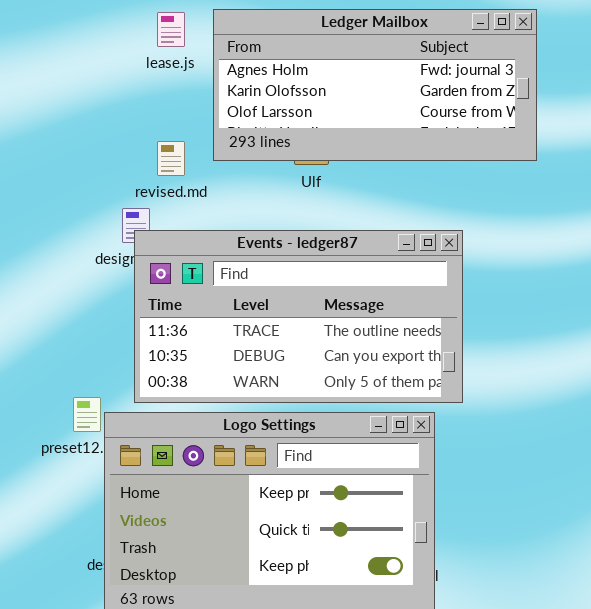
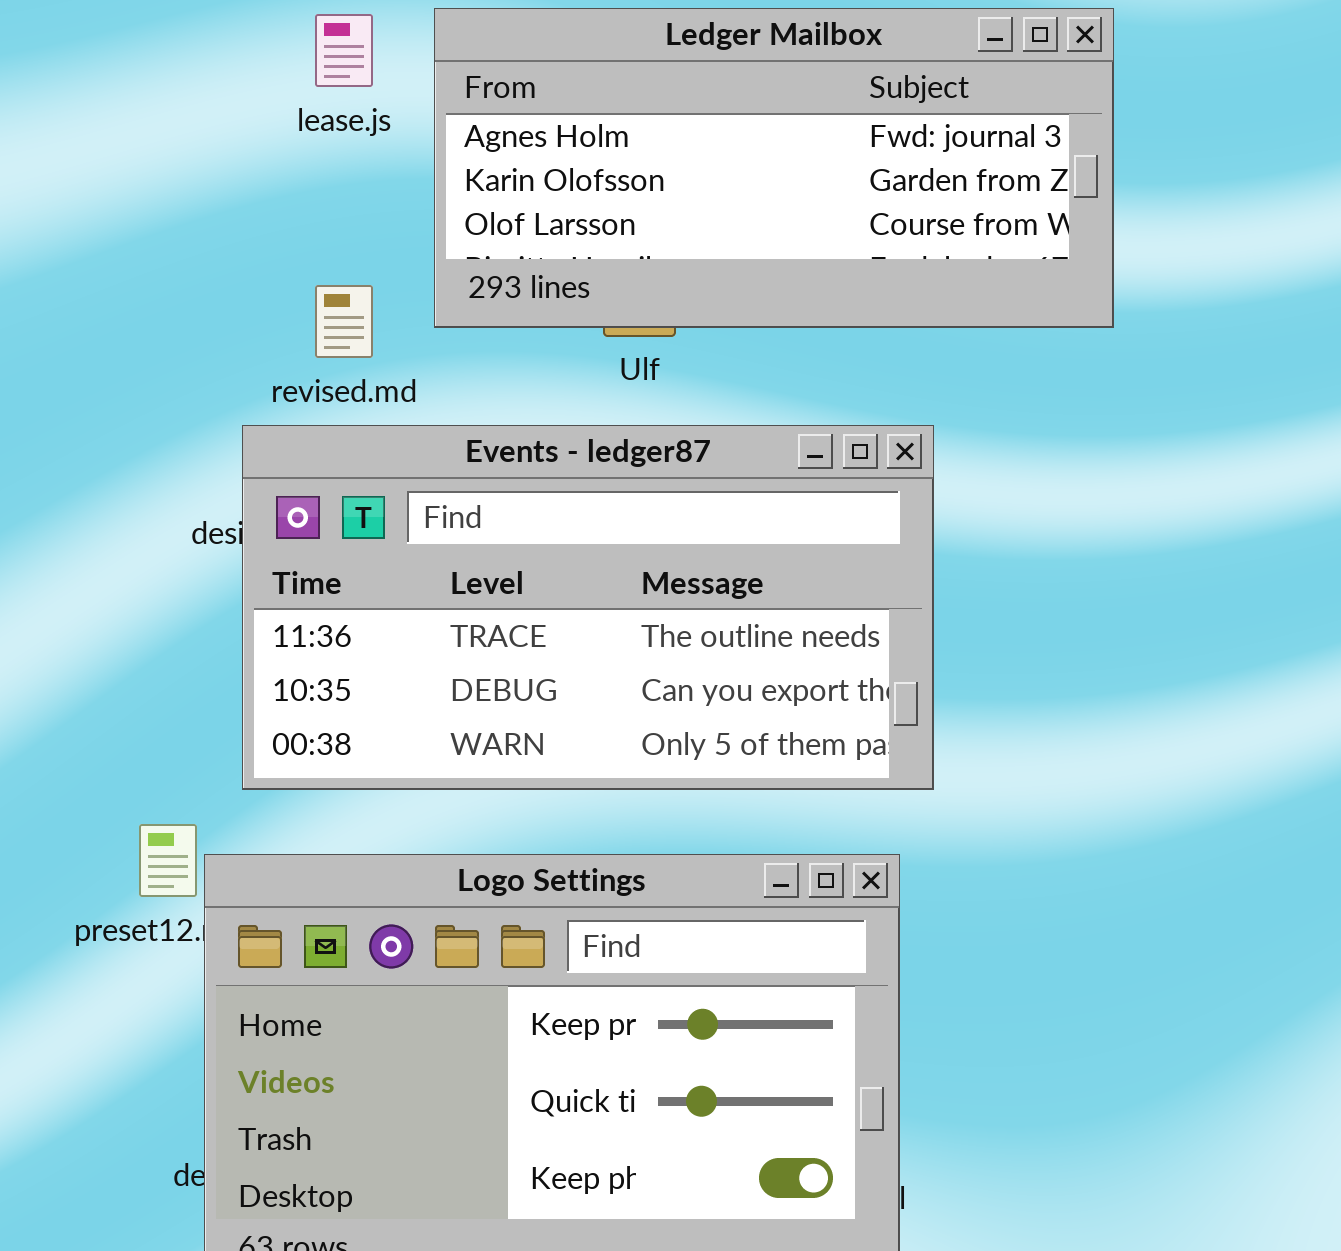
Events - ledger87: [134,230,463,403] -> [242,425,934,790], moved

